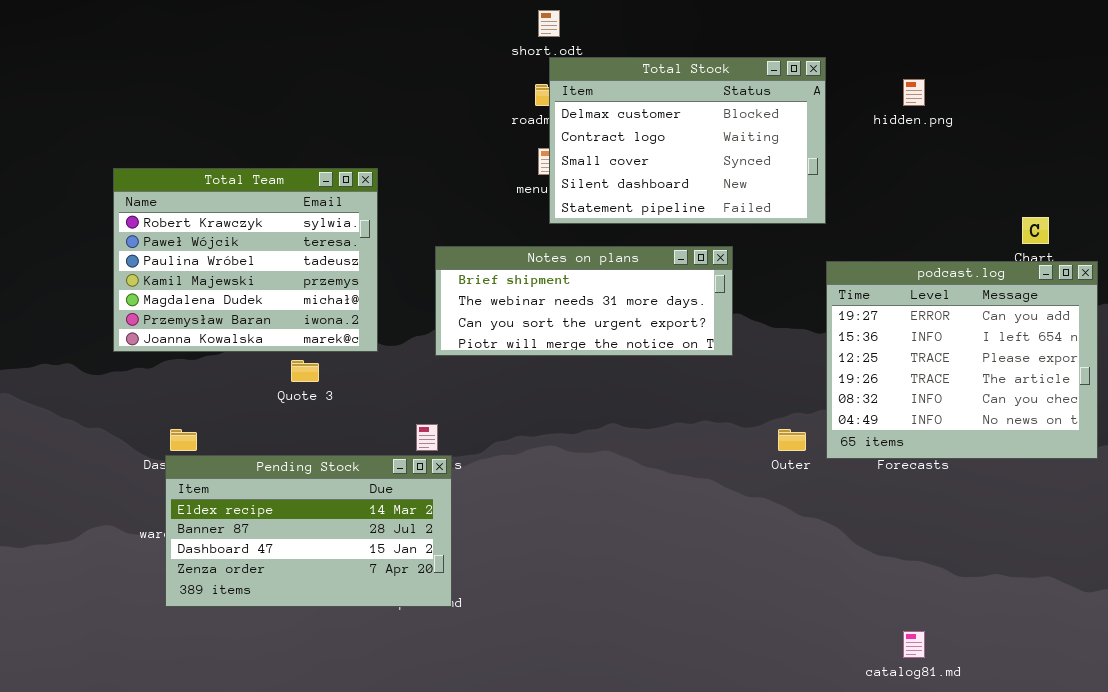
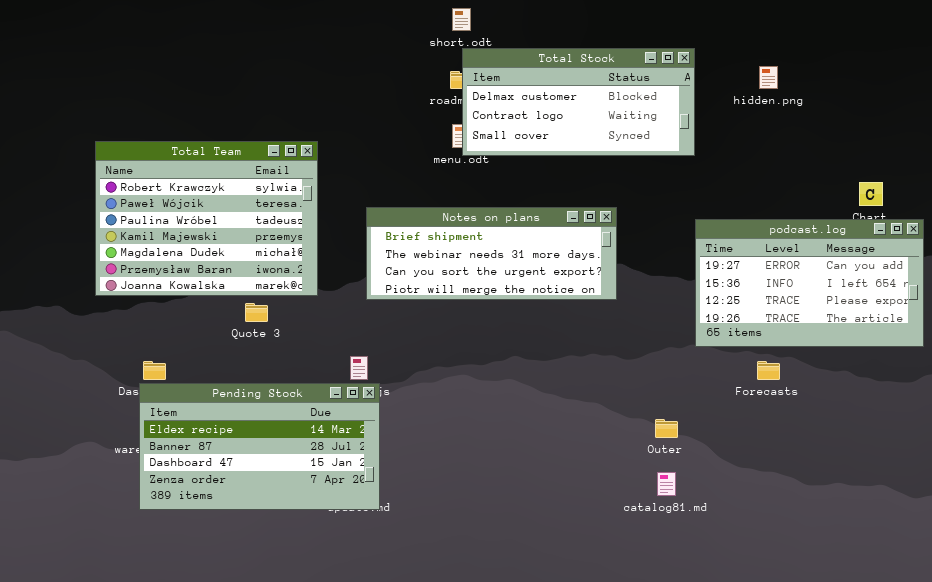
Total Stock: [549,57,826,224] -> [462,48,695,156], resized
podcast.log: [826,261,1098,459] -> [695,219,924,347], resized
Outer: [778,429,806,451] -> [655,419,678,438], moved
catalog81.md: [903,631,925,658] -> [657,472,676,496], moved

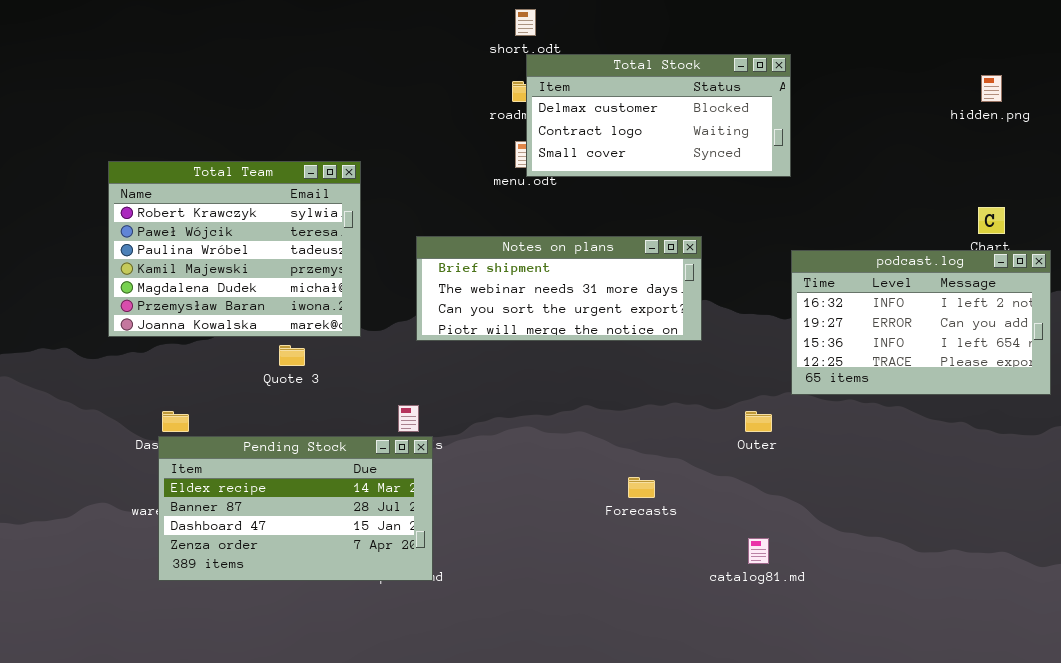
hidden.png: [759,66,778,89] -> [981,75,1002,102], moved
podcast.log: [695,219,924,347] -> [791,250,1051,395], scrolled up 1 row
Forecasts: [757,361,780,380] -> [628,477,655,498], moved
Outer: [655,419,678,438] -> [745,411,772,432], moved

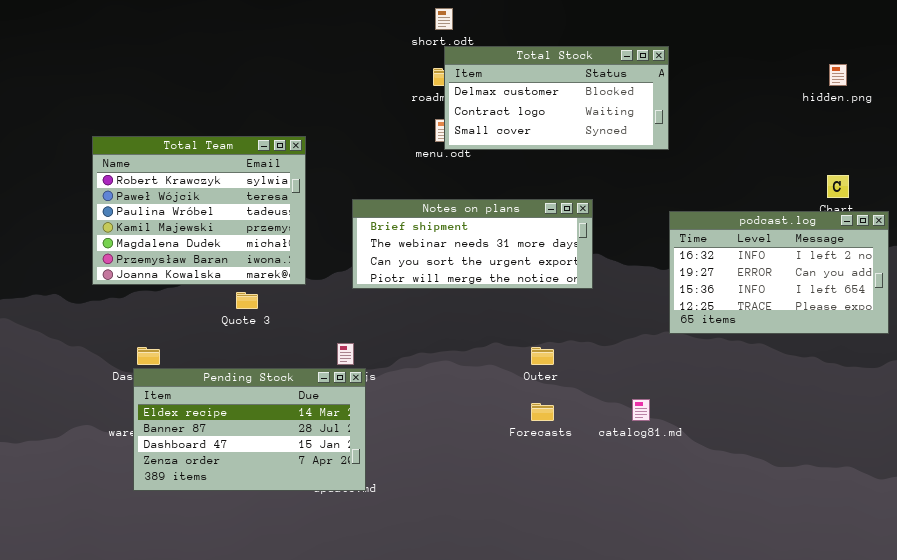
Outer: [745,411,772,432] -> [531,347,554,365], moved
catalog81.md: [748,538,769,564] -> [632,399,650,421], moved

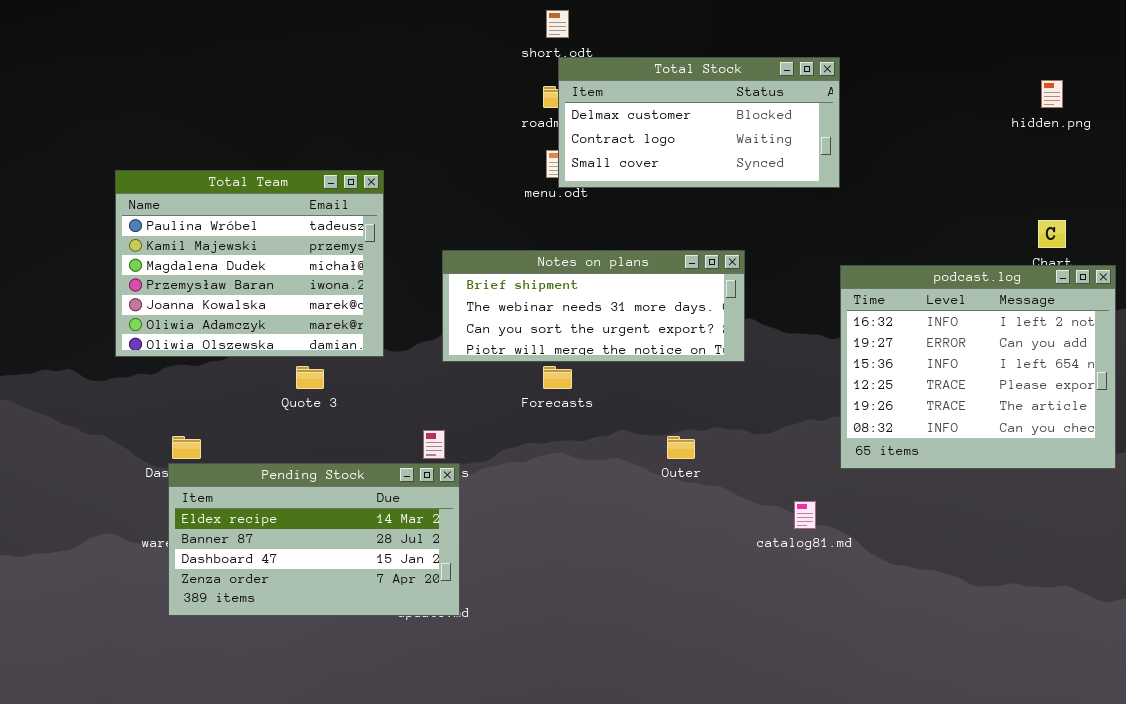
Total Team: [92,136,306,285] -> [115,170,384,357], scrolled down 2 rows
podcast.log: [669,211,889,334] -> [840,265,1116,469], resized
Forecasts: [531,403,554,421] -> [543,366,572,389], moved

